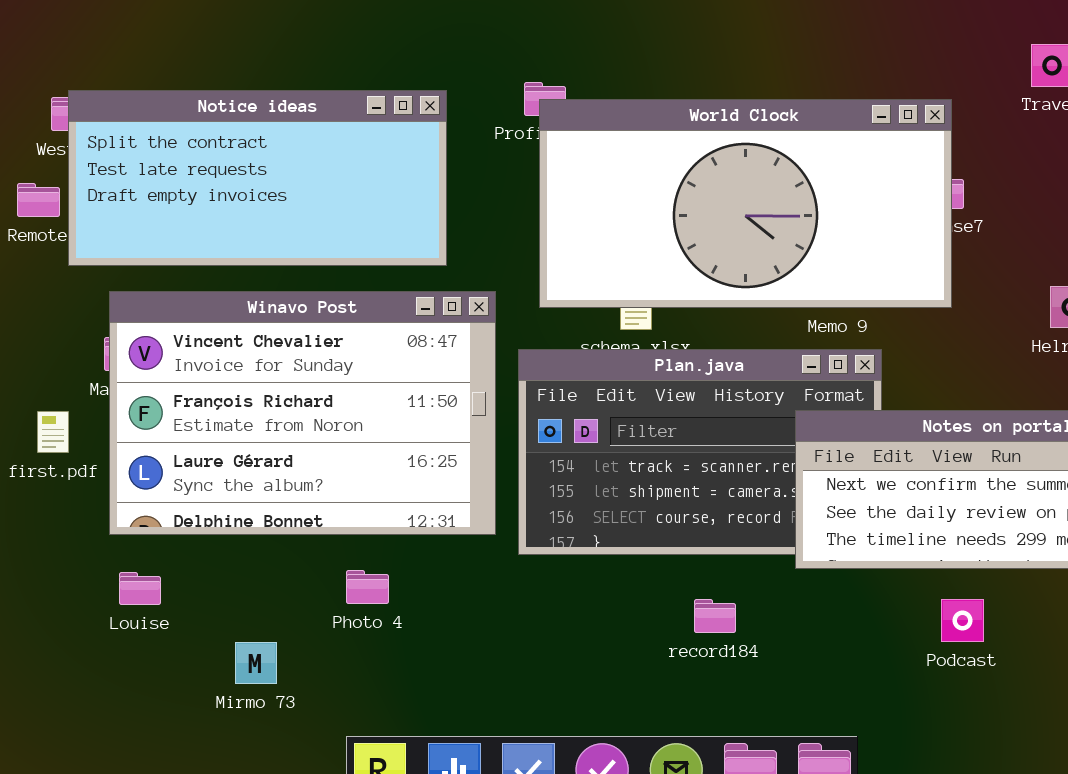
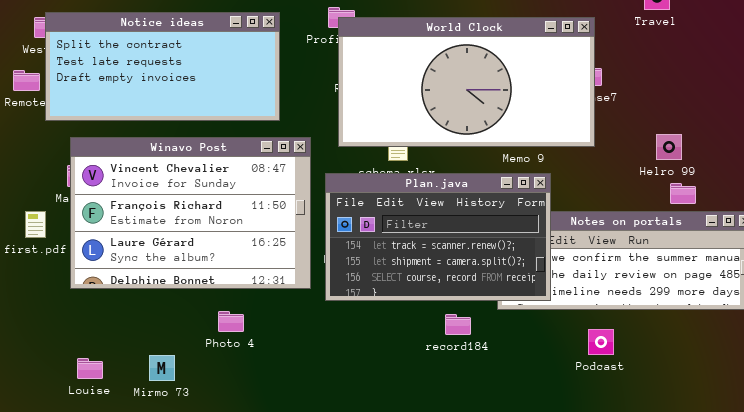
Plan.java: [518,349,882,555] -> [325,173,551,301], raised
Louise: [119,572,161,605] -> [77,358,103,379], moved
record184: [694,599,736,633] -> [445,314,471,335], moved

